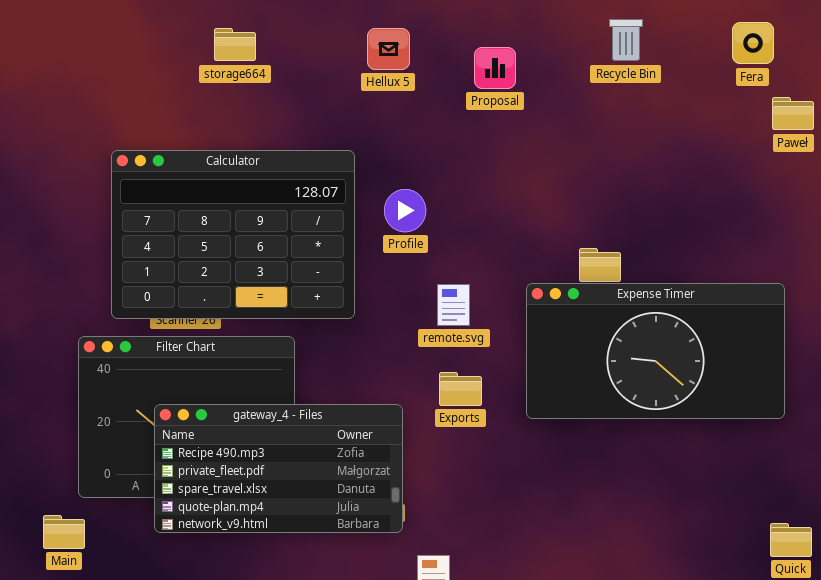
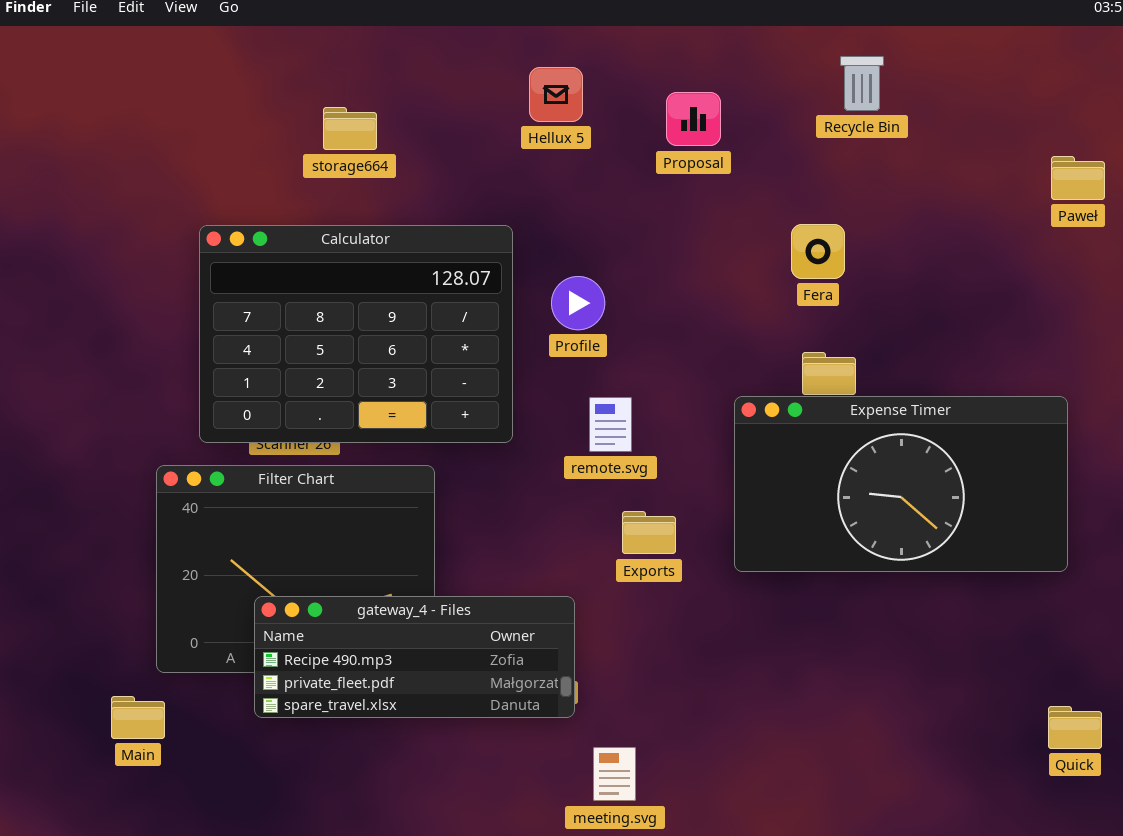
Fera: [732,22,774,64] -> [791,224,845,279], moved
storage664: [214,28,256,61] -> [323,107,377,150], moved
remote.svg: [437,284,470,326] -> [589,397,632,452], moved
gateway_4 - Files: [154,404,403,533] -> [254,596,575,718], resized

